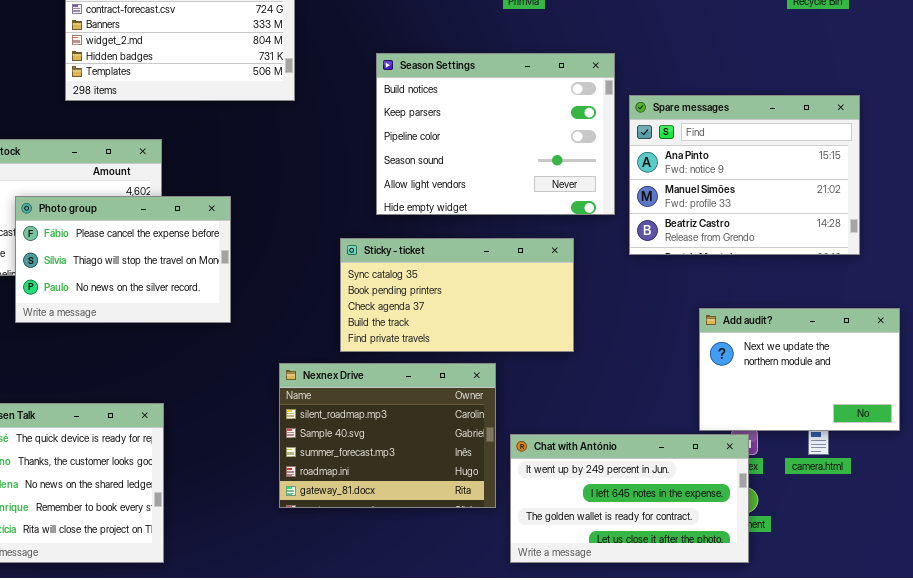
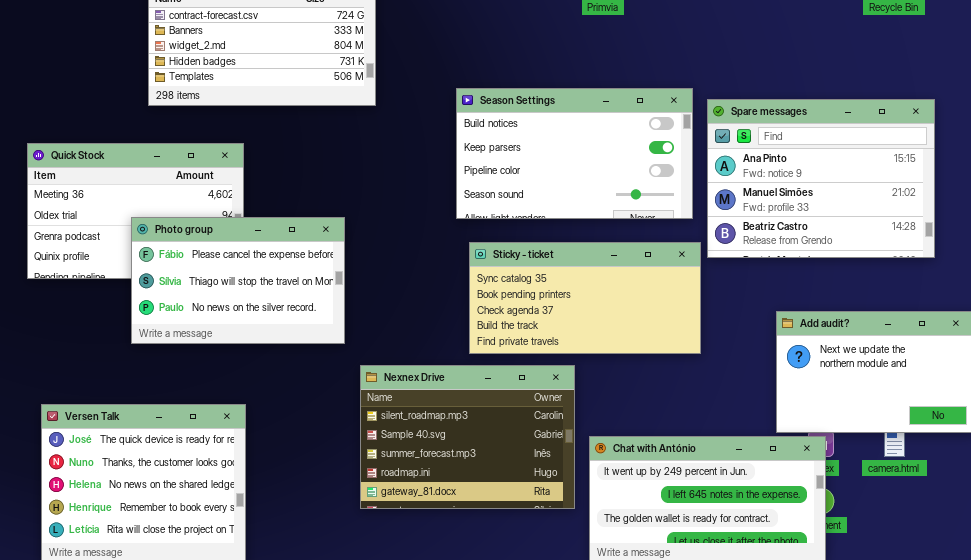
Season Settings: [376,53,615,215] -> [456,88,693,219], resized
Photo group: [15,196,231,323] -> [131,217,345,344], moved
Sticky - ticket: [340,238,574,352] -> [469,242,701,354], moved

